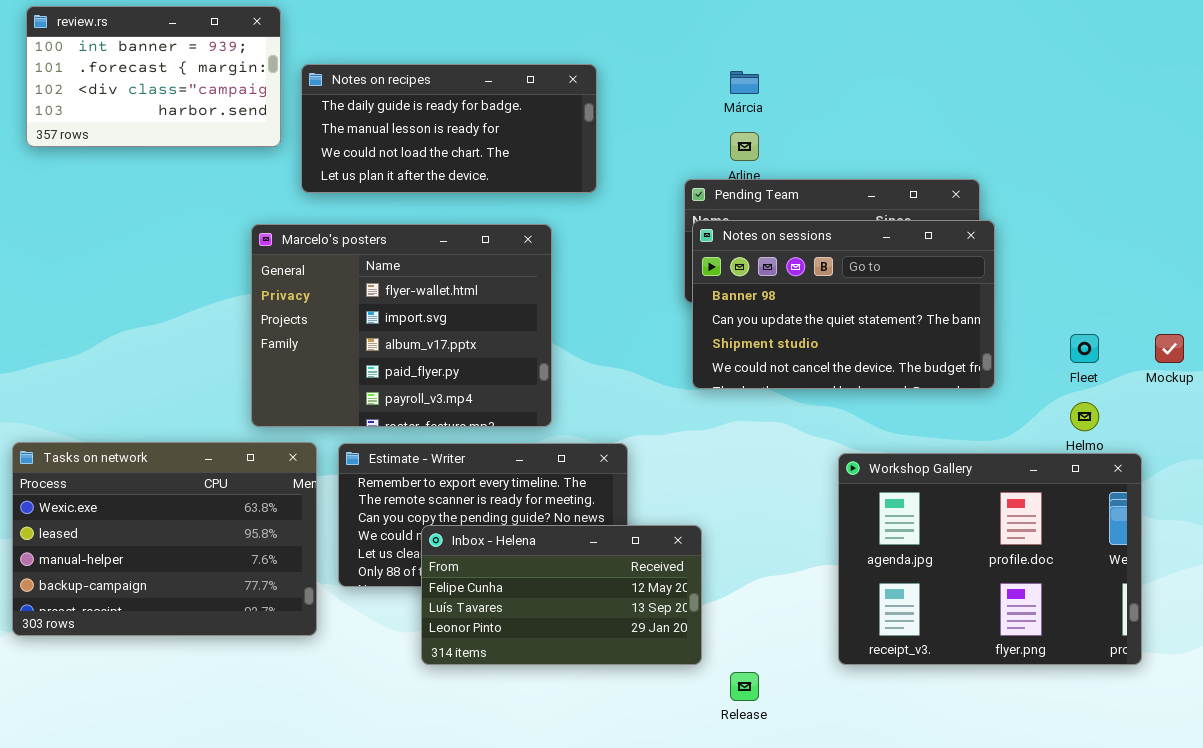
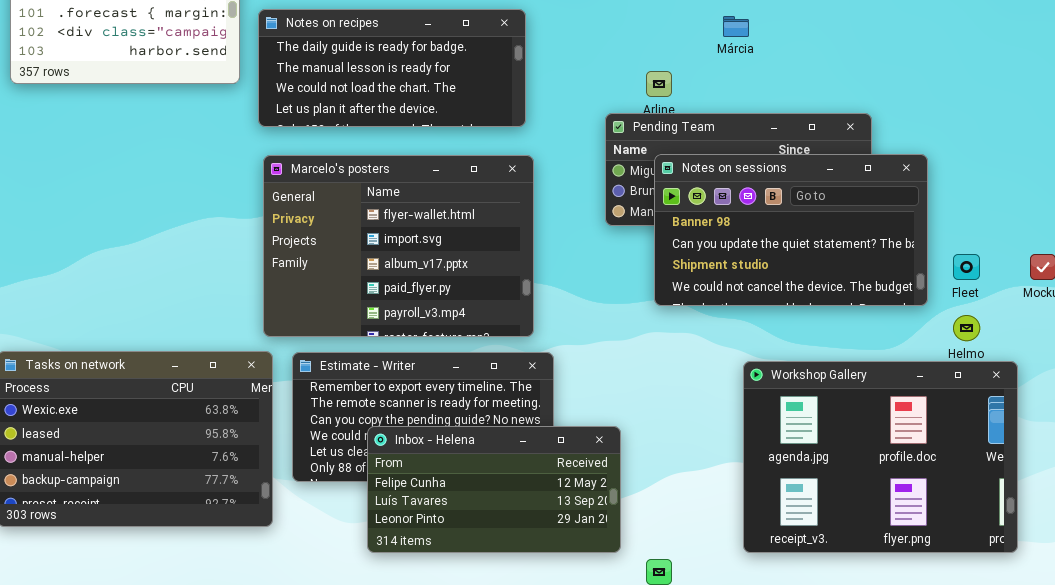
Márcia: [730,71,759,94] -> [723,16,749,37], moved
Notes on sessions: [692,220,995,389] -> [654,154,928,306], moved
Marcelo's posters: [251,224,552,427] -> [263,155,534,337], moved

